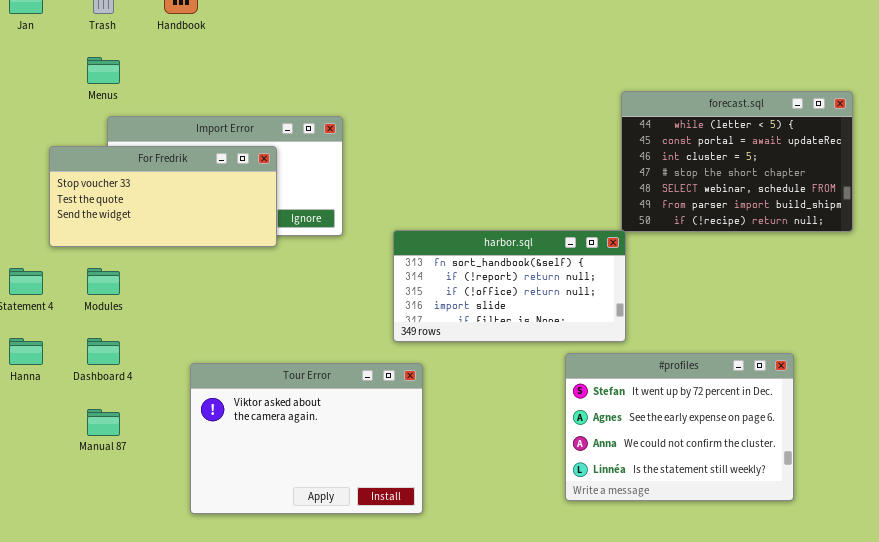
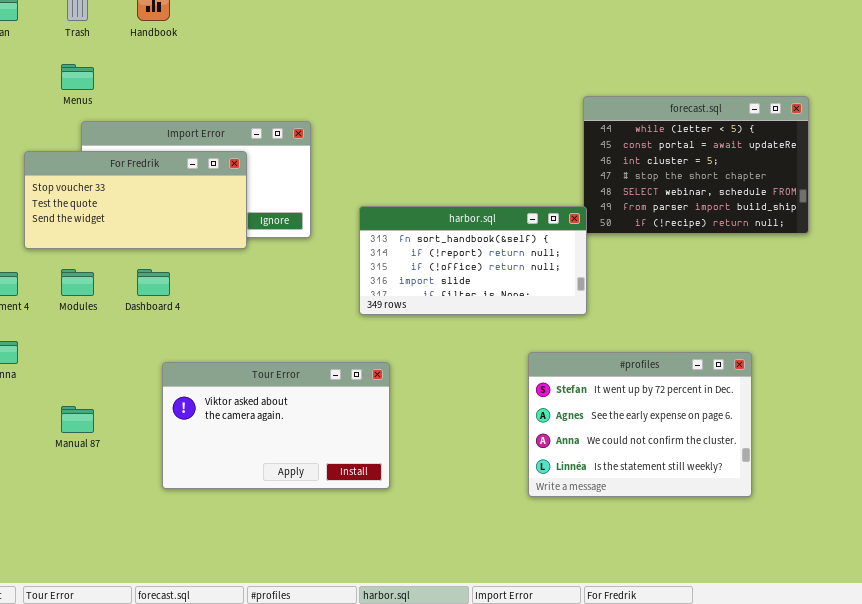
harbor.sql: [393,230,626,342] -> [359,206,587,315], moved
Dashboard 4: [87,338,120,365] -> [137,269,170,296], moved
Tour Error: [190,363,423,514] -> [162,362,390,489], resized

